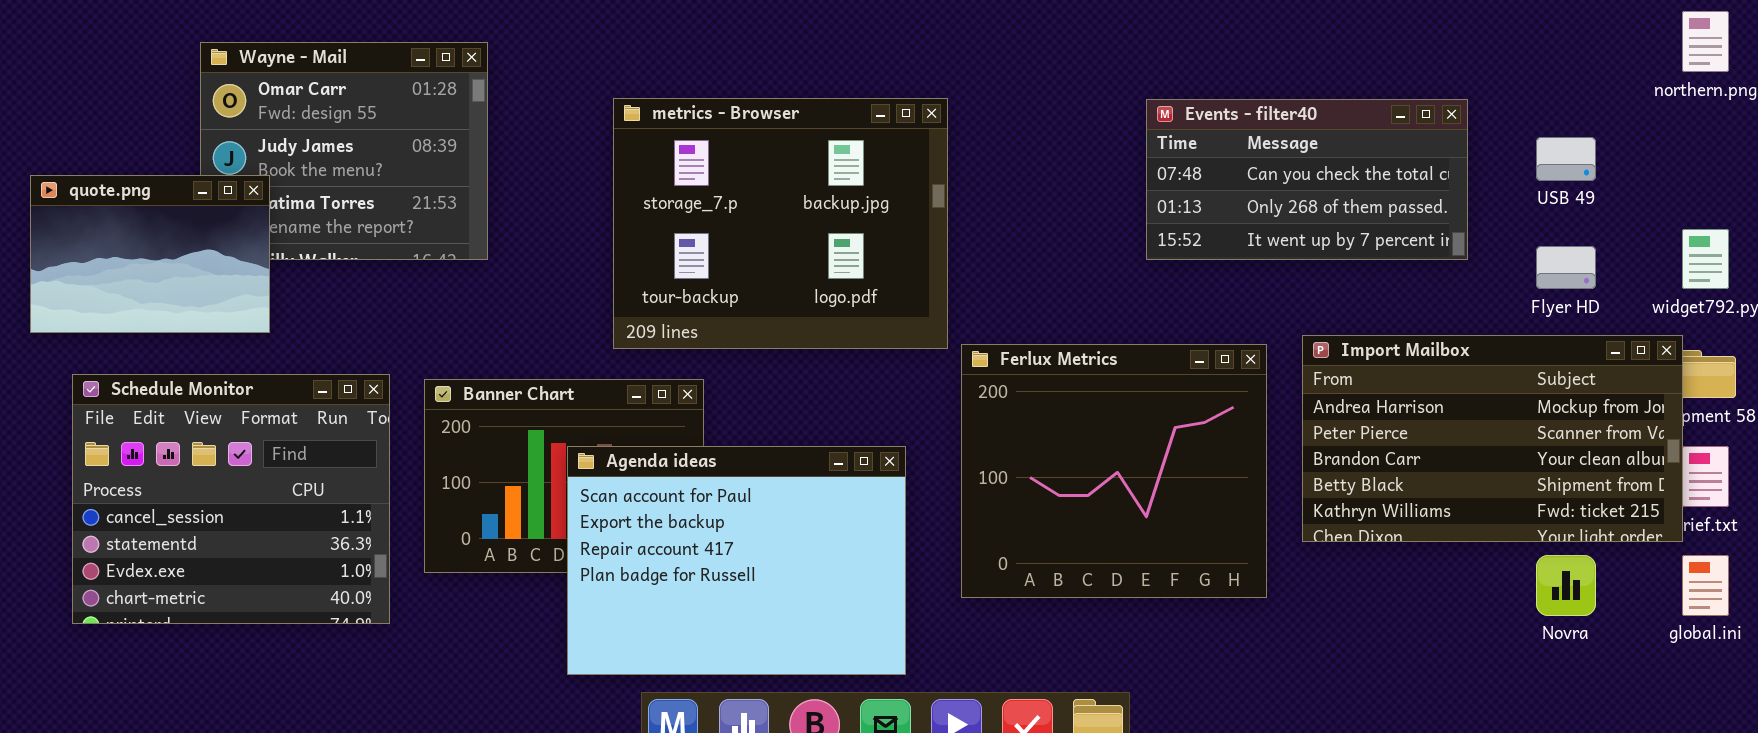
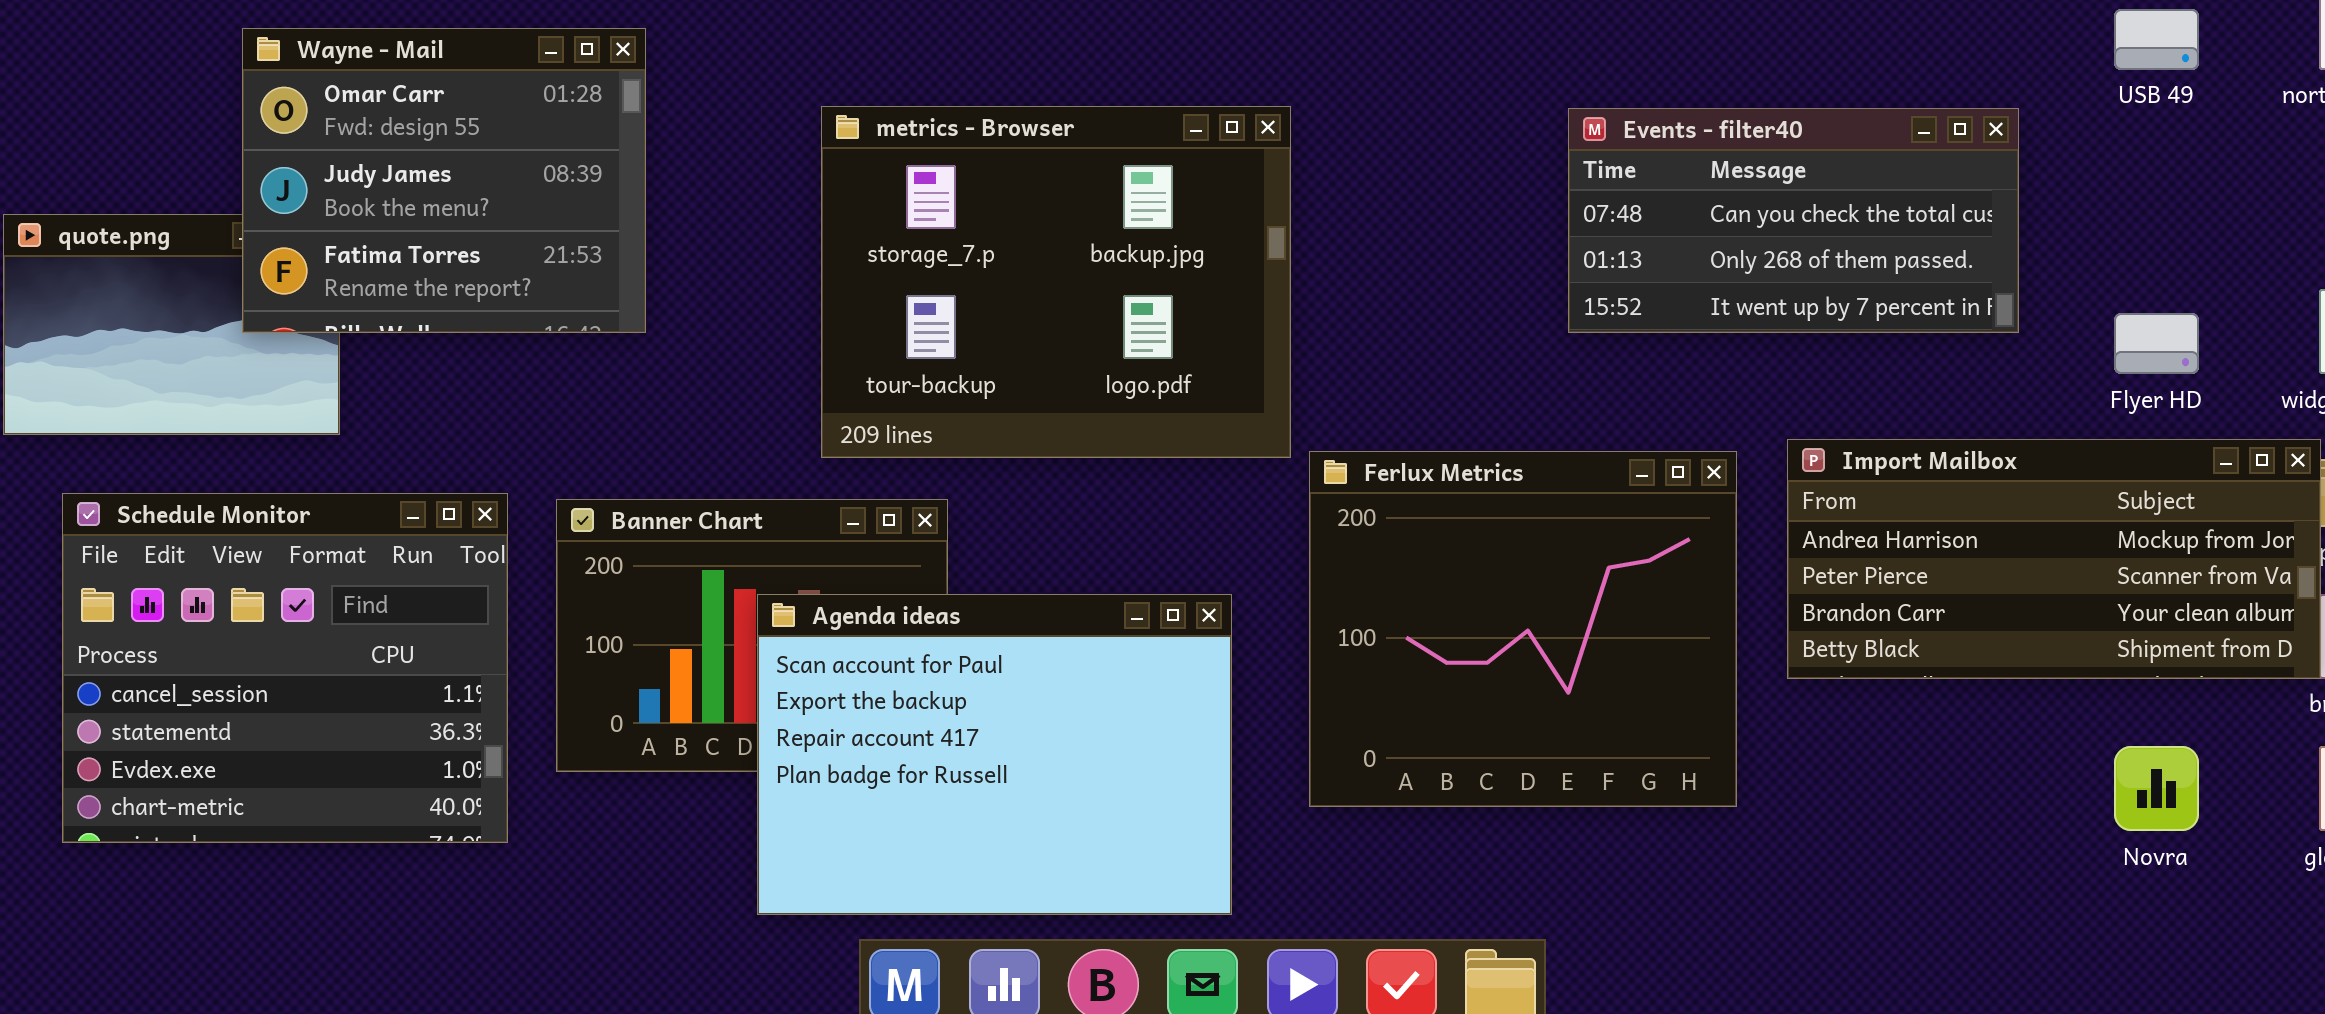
Wayne - Mail: [200,42,488,260] -> [242,28,646,333], raised
USB 49: [1536,137,1596,181] -> [2114,9,2199,70], moved
Import Mailbox: [1302,335,1683,542] -> [1787,439,2321,679], resized

